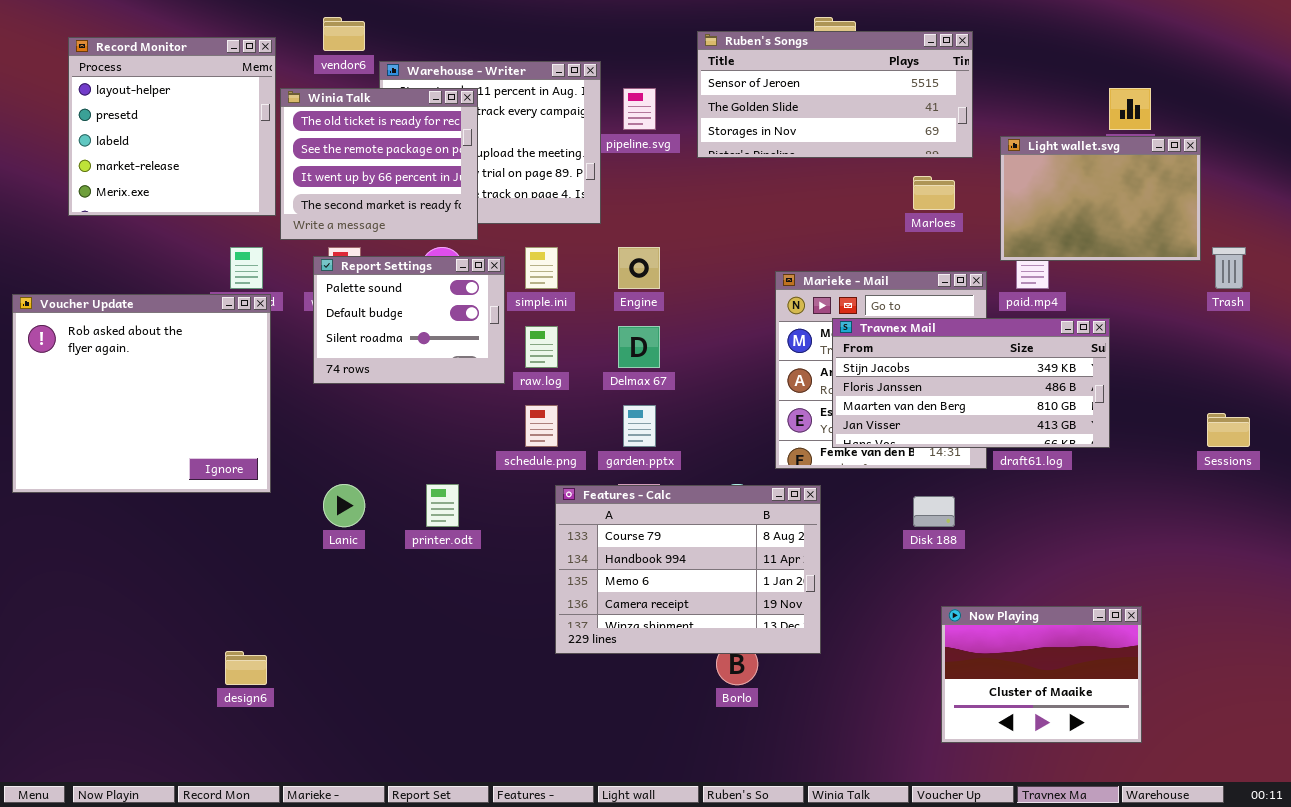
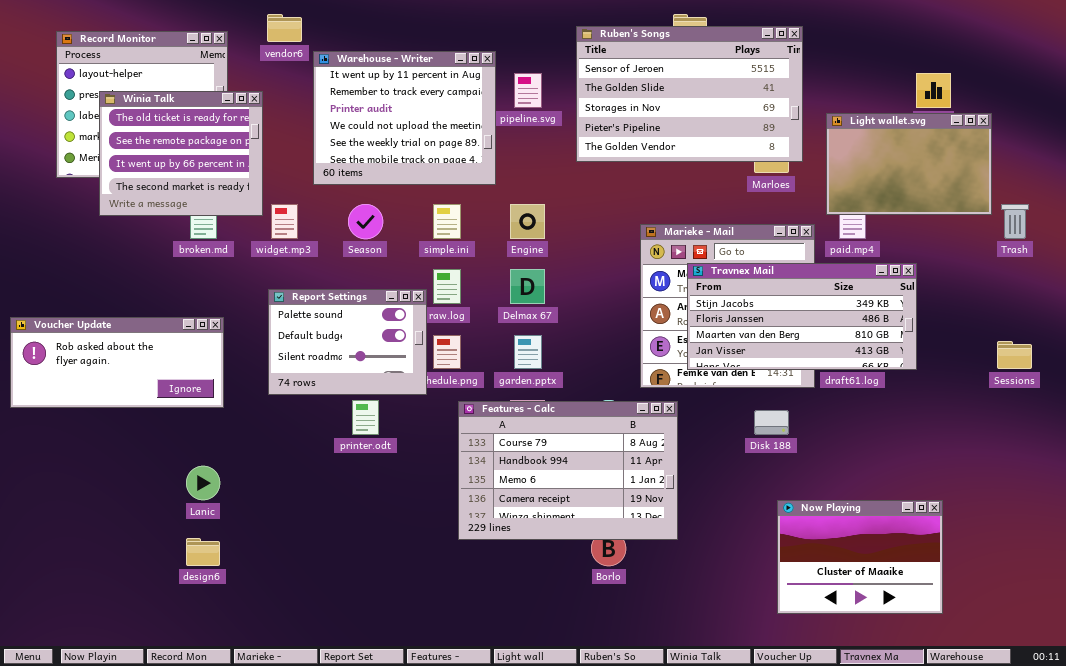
Ruben's Songs: [697,31,973,158] -> [576,26,803,162], resized
Winia Talk: [280,88,478,240] -> [99,91,263,216], moved
Report Settings: [313,256,505,384] -> [268,289,427,395], moved
Voucher Update: [12,294,271,493] -> [10,317,224,408], resized
Lanic: [323,484,365,527] -> [186,466,220,500], moved

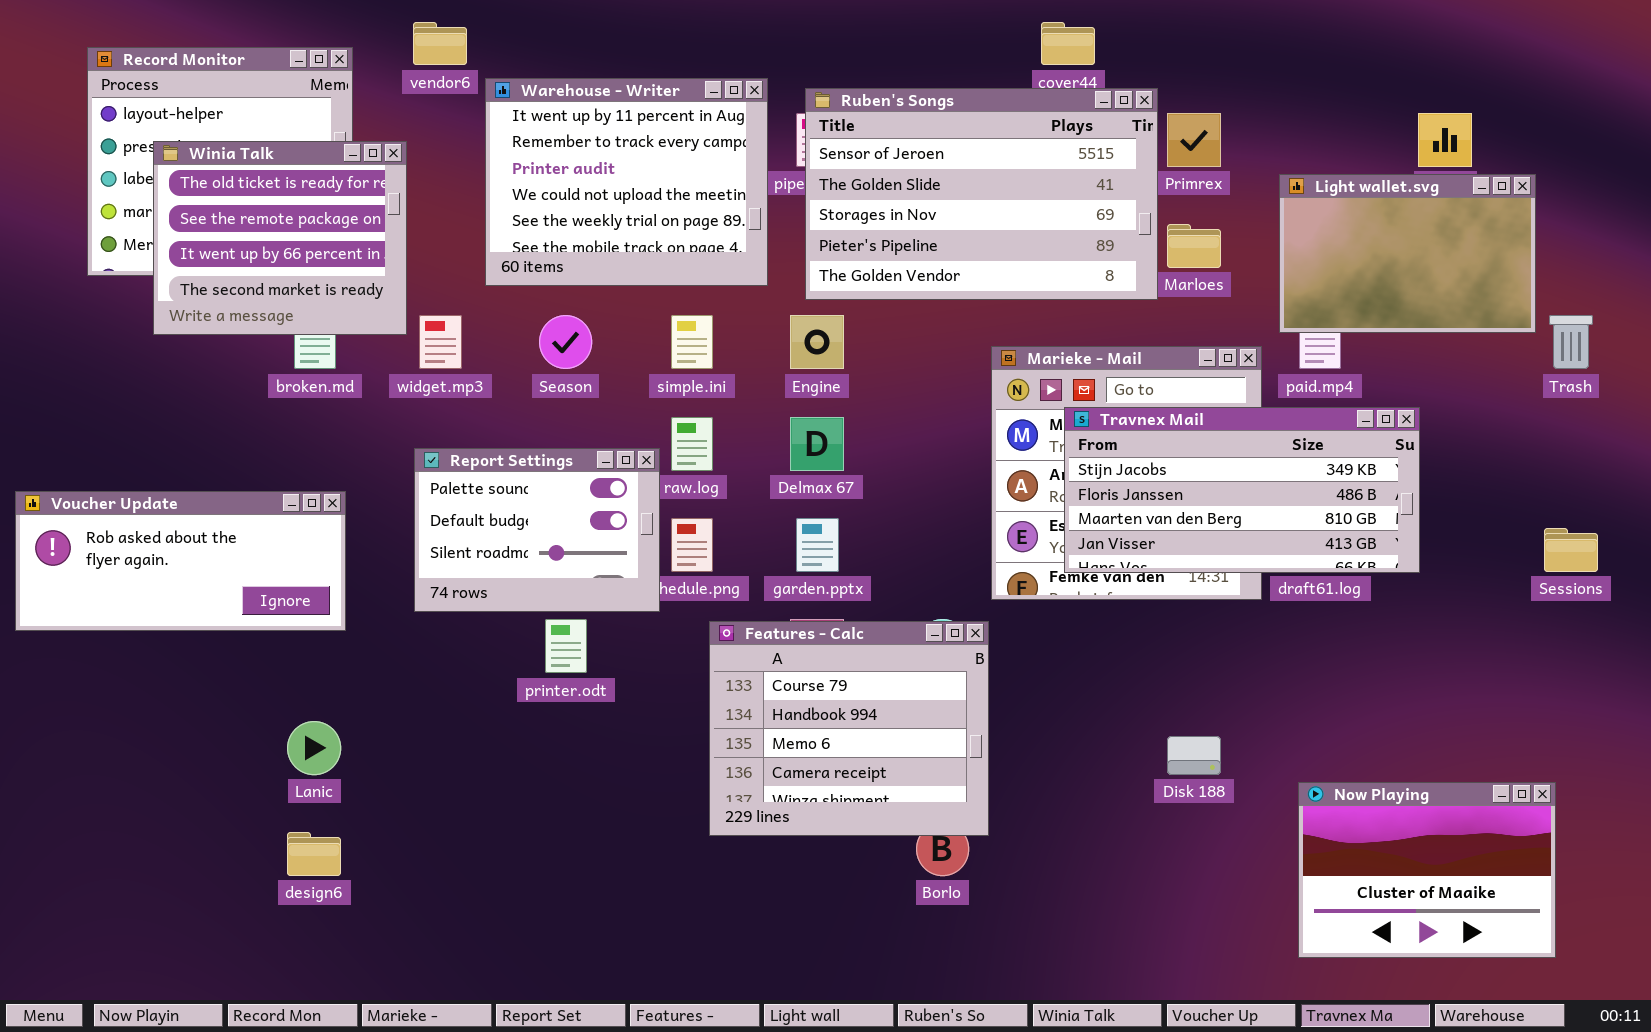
Ruben's Songs: [576,26,803,162] -> [805,88,1158,300], moved
Features - Calc: [458,401,678,540] -> [709,621,989,836], resized
Disk 188: [754,410,789,435] -> [1167,736,1221,775], moved
Now Playing: [777,500,943,614] -> [1298,782,1556,958], moved

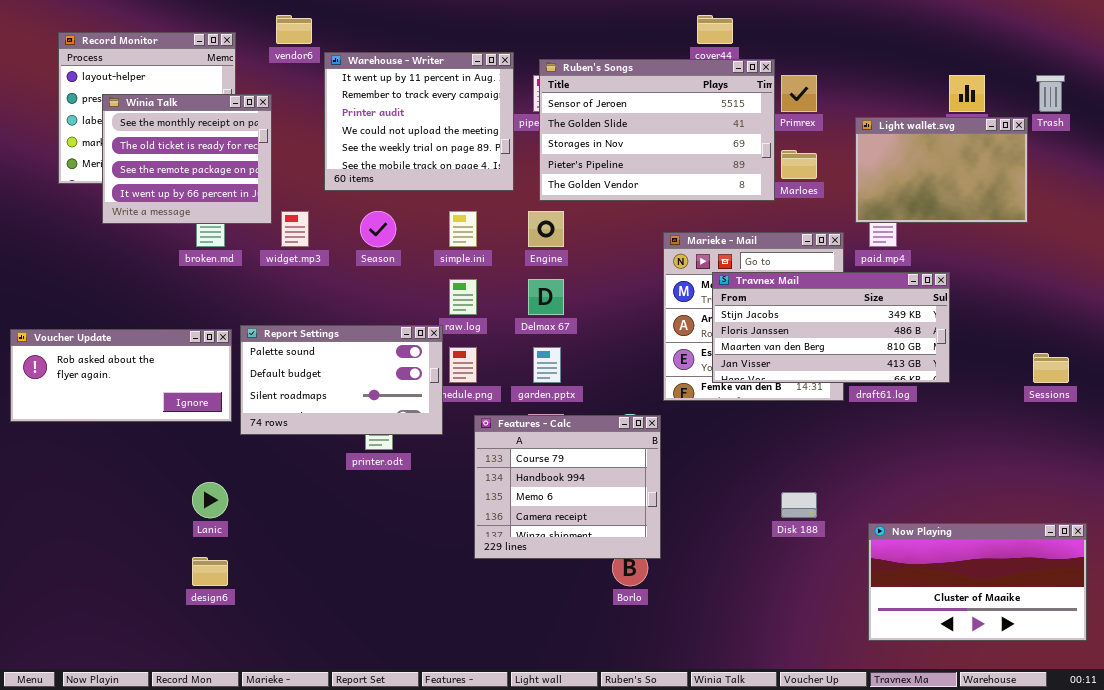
Winia Talk: [153,141,407,335] -> [102,94,272,224], scrolled up 1 row
Trash: [1549,315,1593,369] -> [1036,75,1065,112], moved
Report Settings: [414,448,660,612] -> [240,325,443,435], moved, resized
Now Playing: [1298,782,1556,958] -> [868,523,1087,641], resized

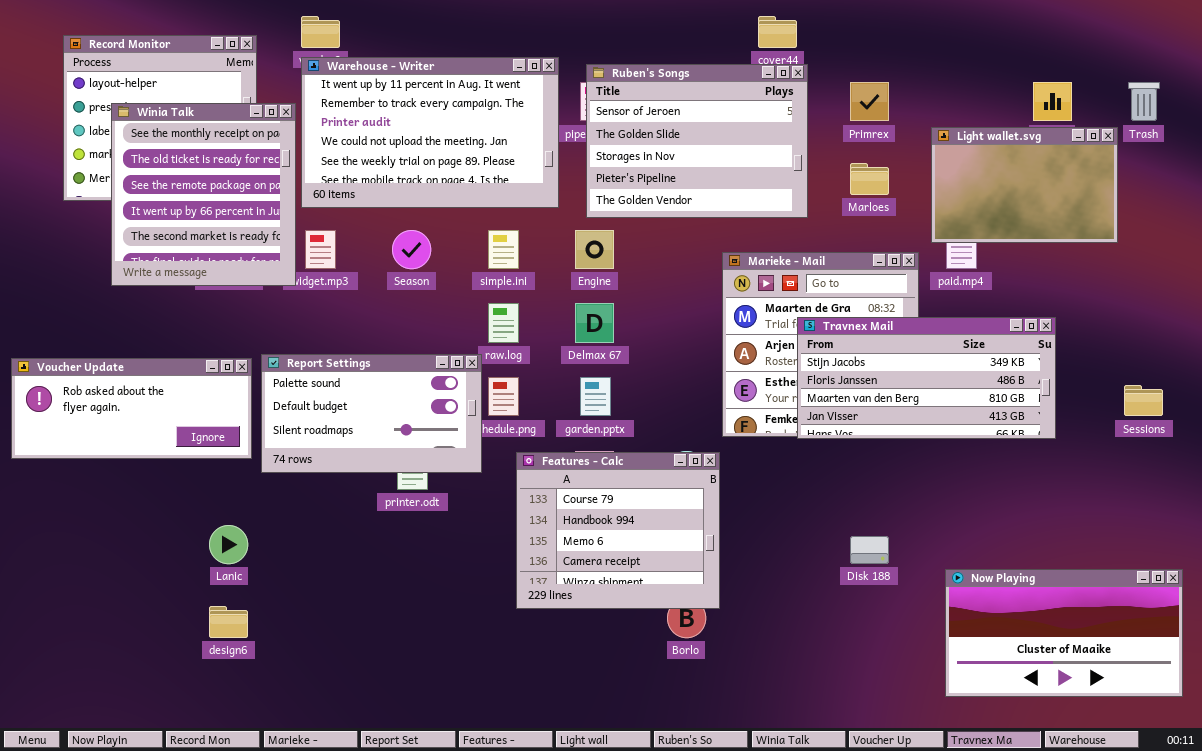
Warehouse - Writer: [324,52,514,191] -> [301,57,559,208], resized
Ruben's Songs: [539,59,775,201] -> [586,64,808,218], resized
Winia Talk: [102,94,272,224] -> [111,103,296,286], resized
Travnex Mail: [712,272,950,383] -> [797,317,1056,439], moved

